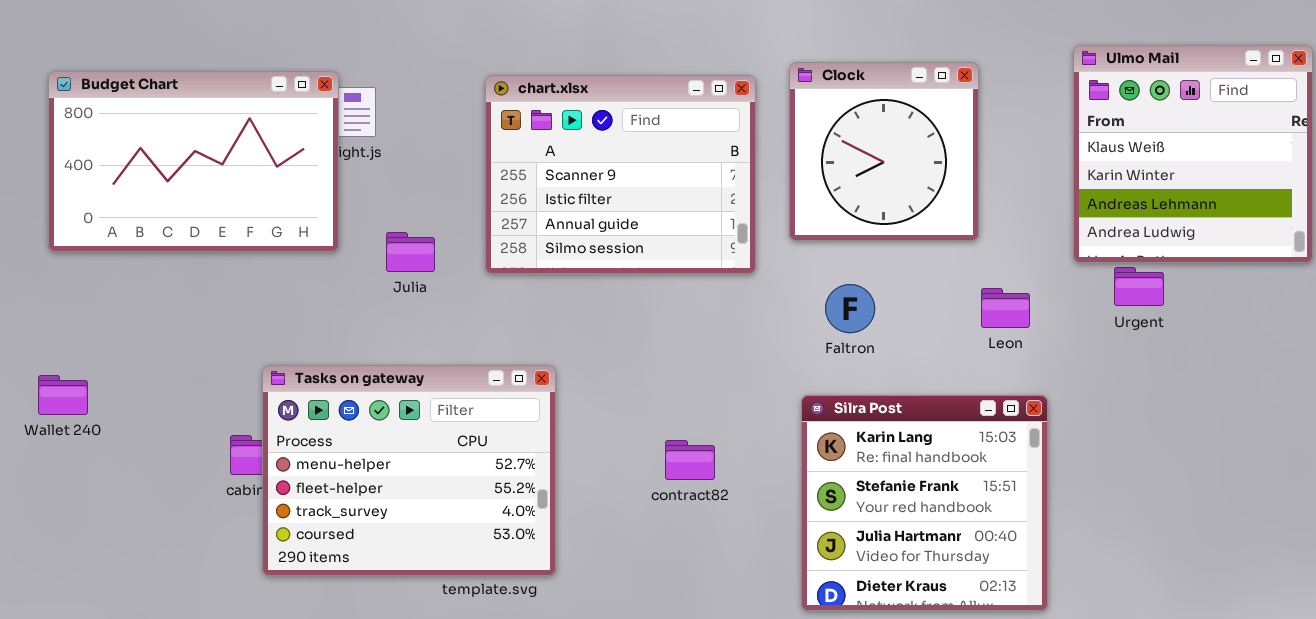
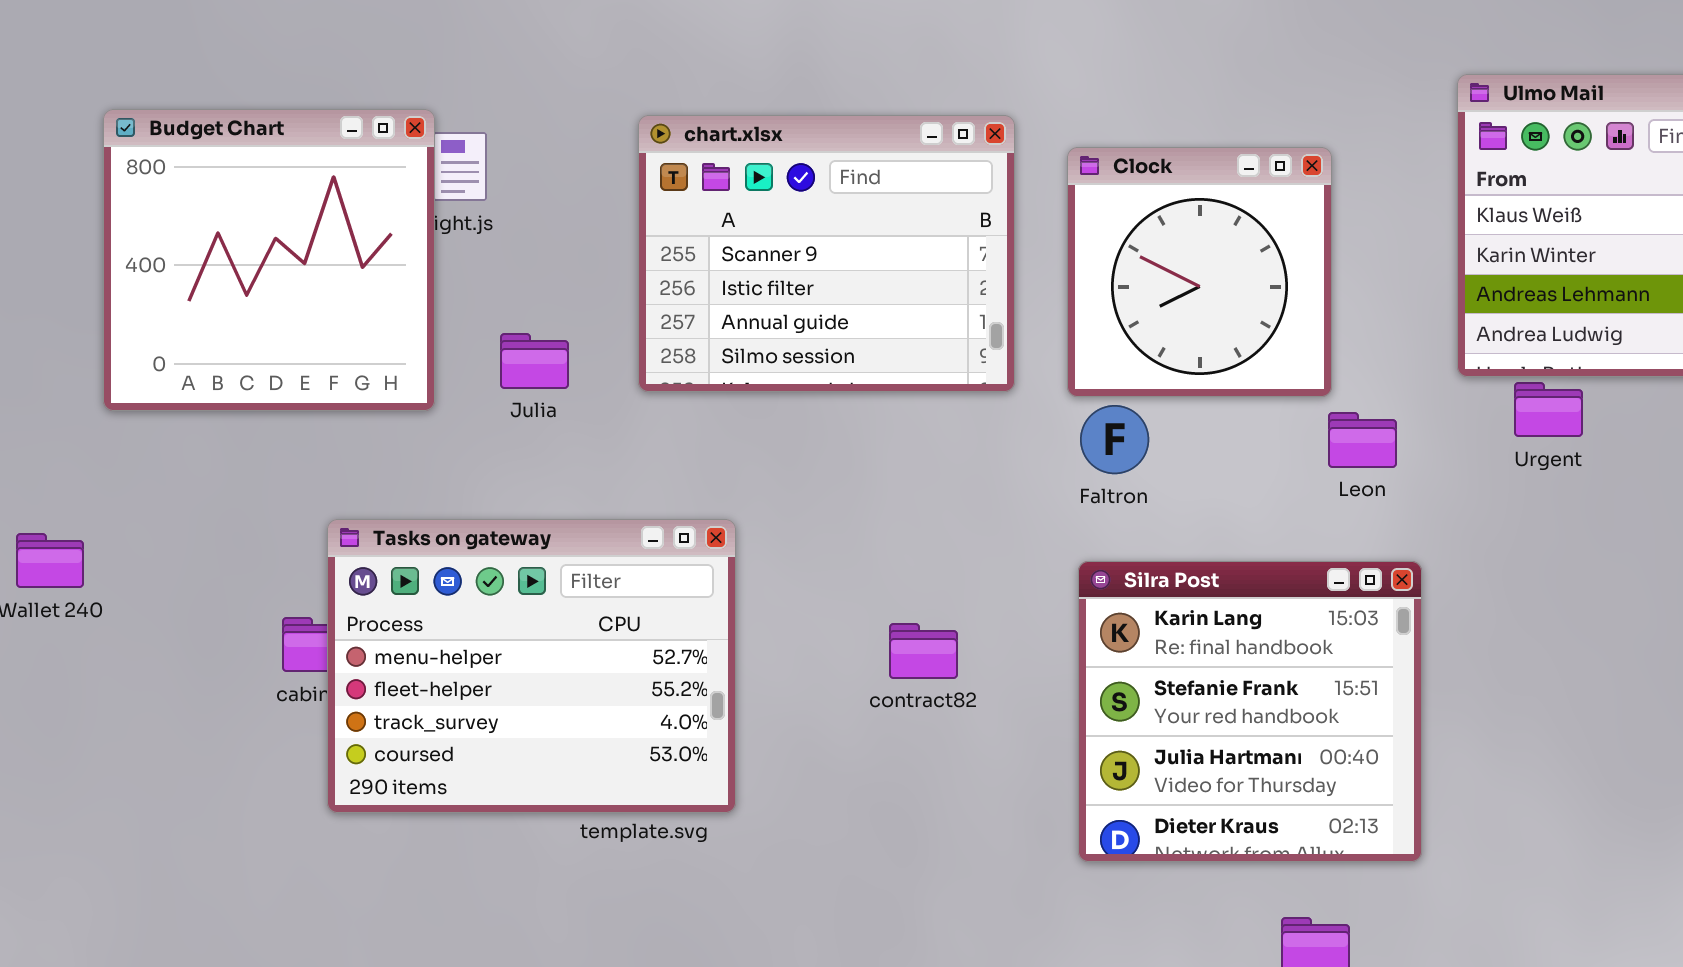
Clock: [789,62,979,241] -> [1067,147,1332,397], moved
Budget Chart: [48,71,339,252] -> [103,109,435,411], resized
Faltron: [825,284,875,333] -> [1080,405,1149,474], moved

